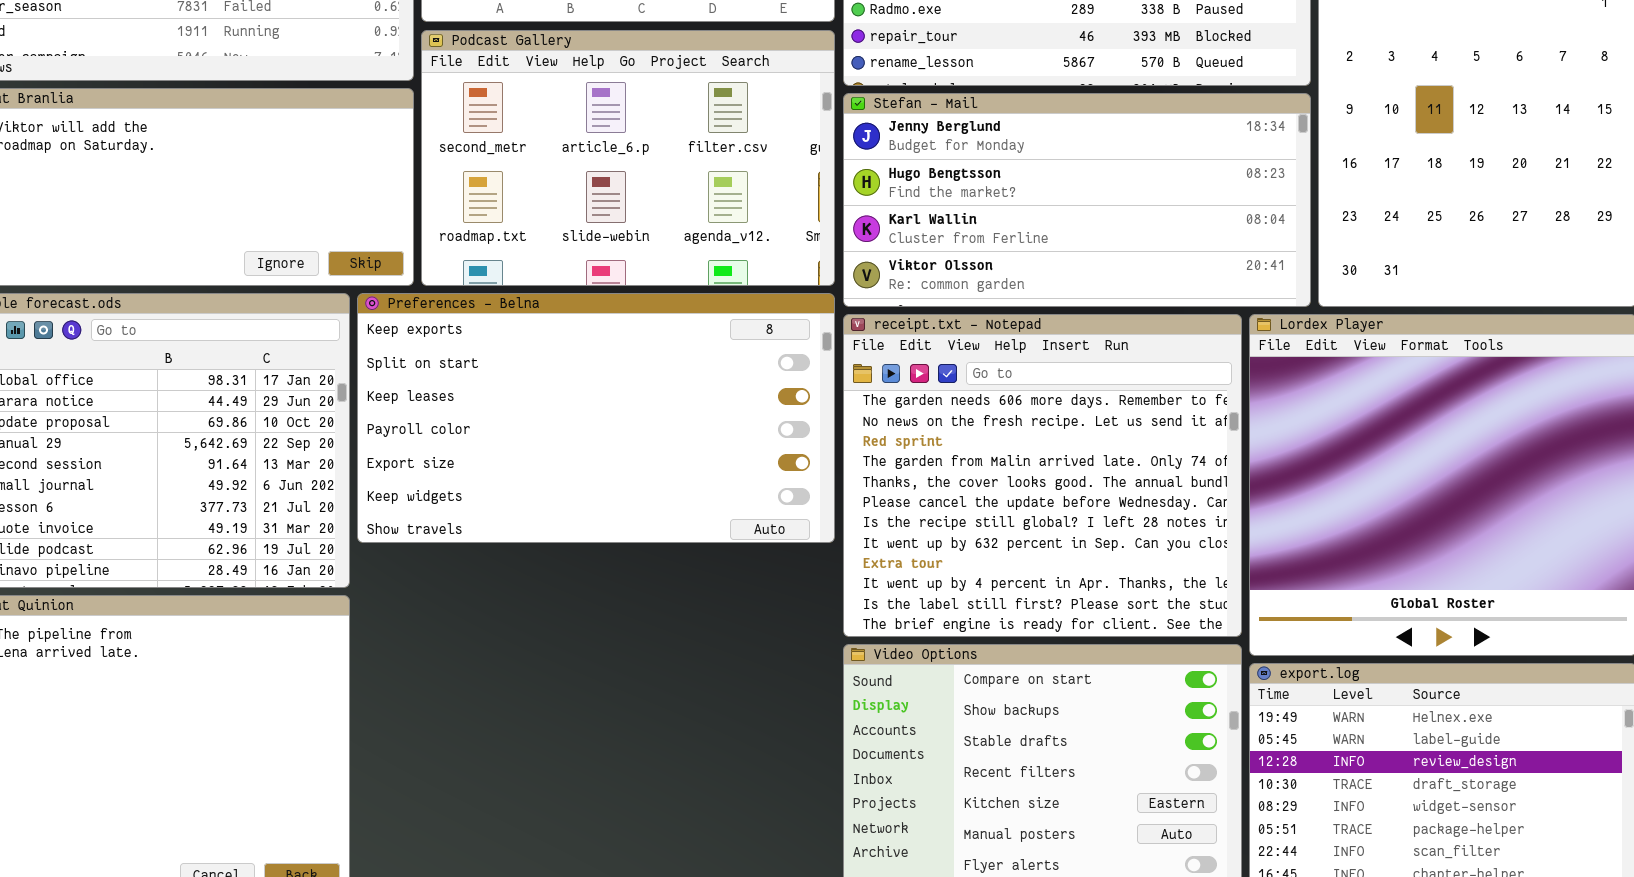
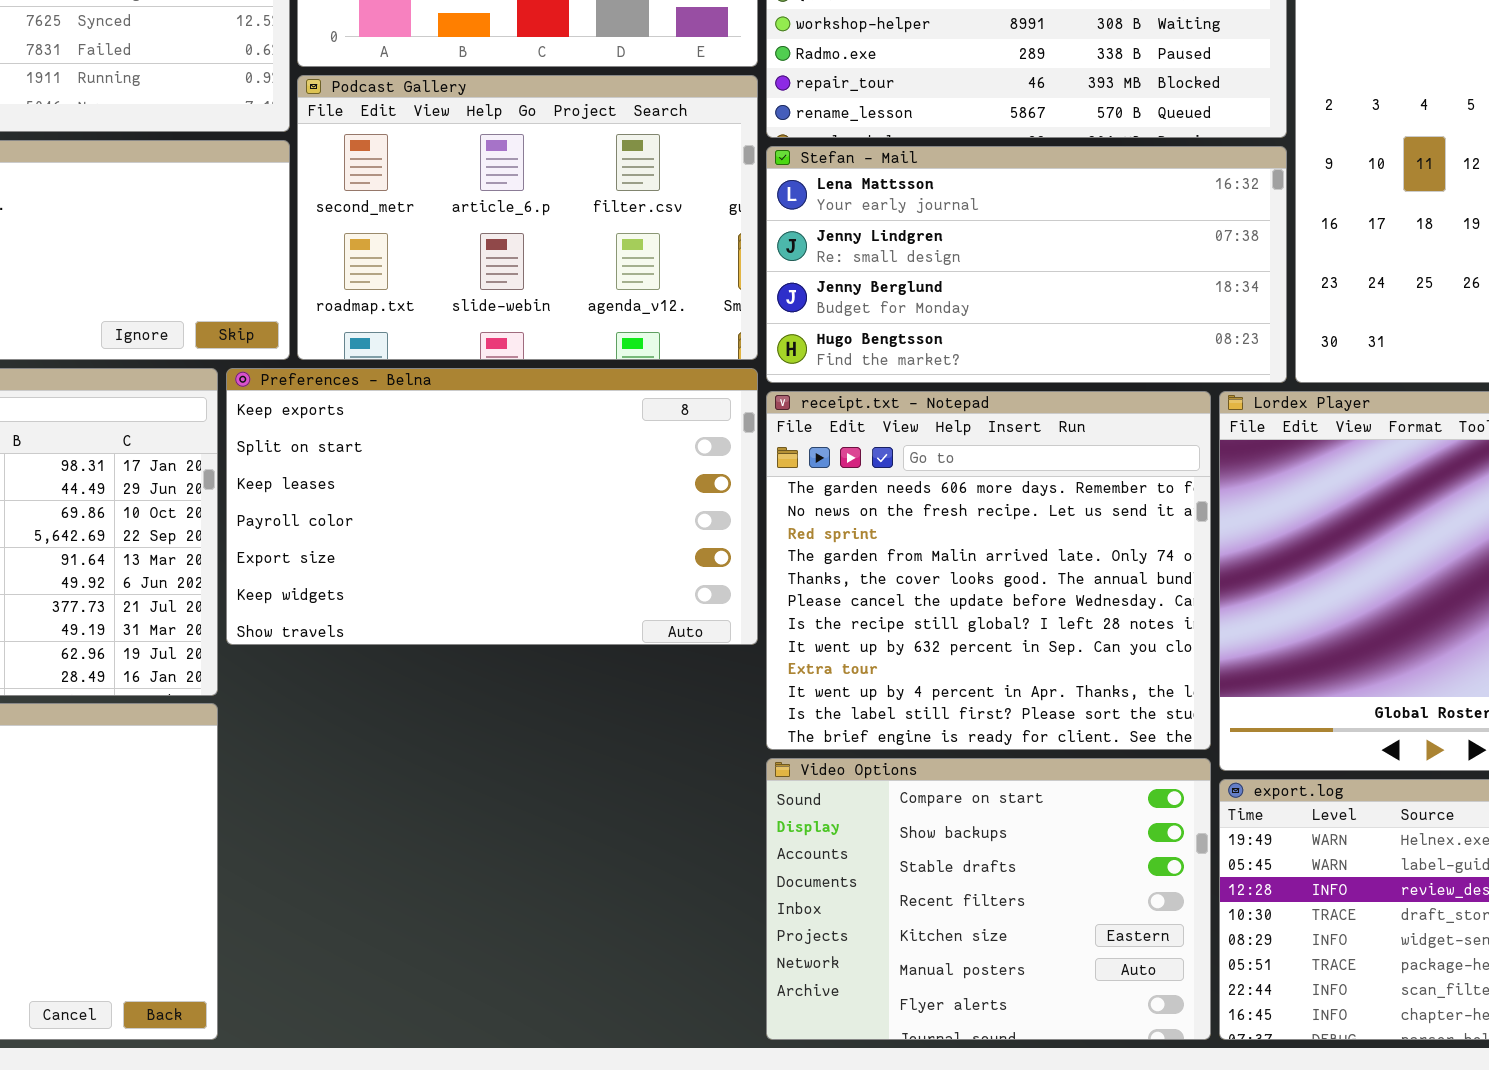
Stefan - Mail: [843,93,1311,307] -> [766,146,1287,383], scrolled up 2 rows

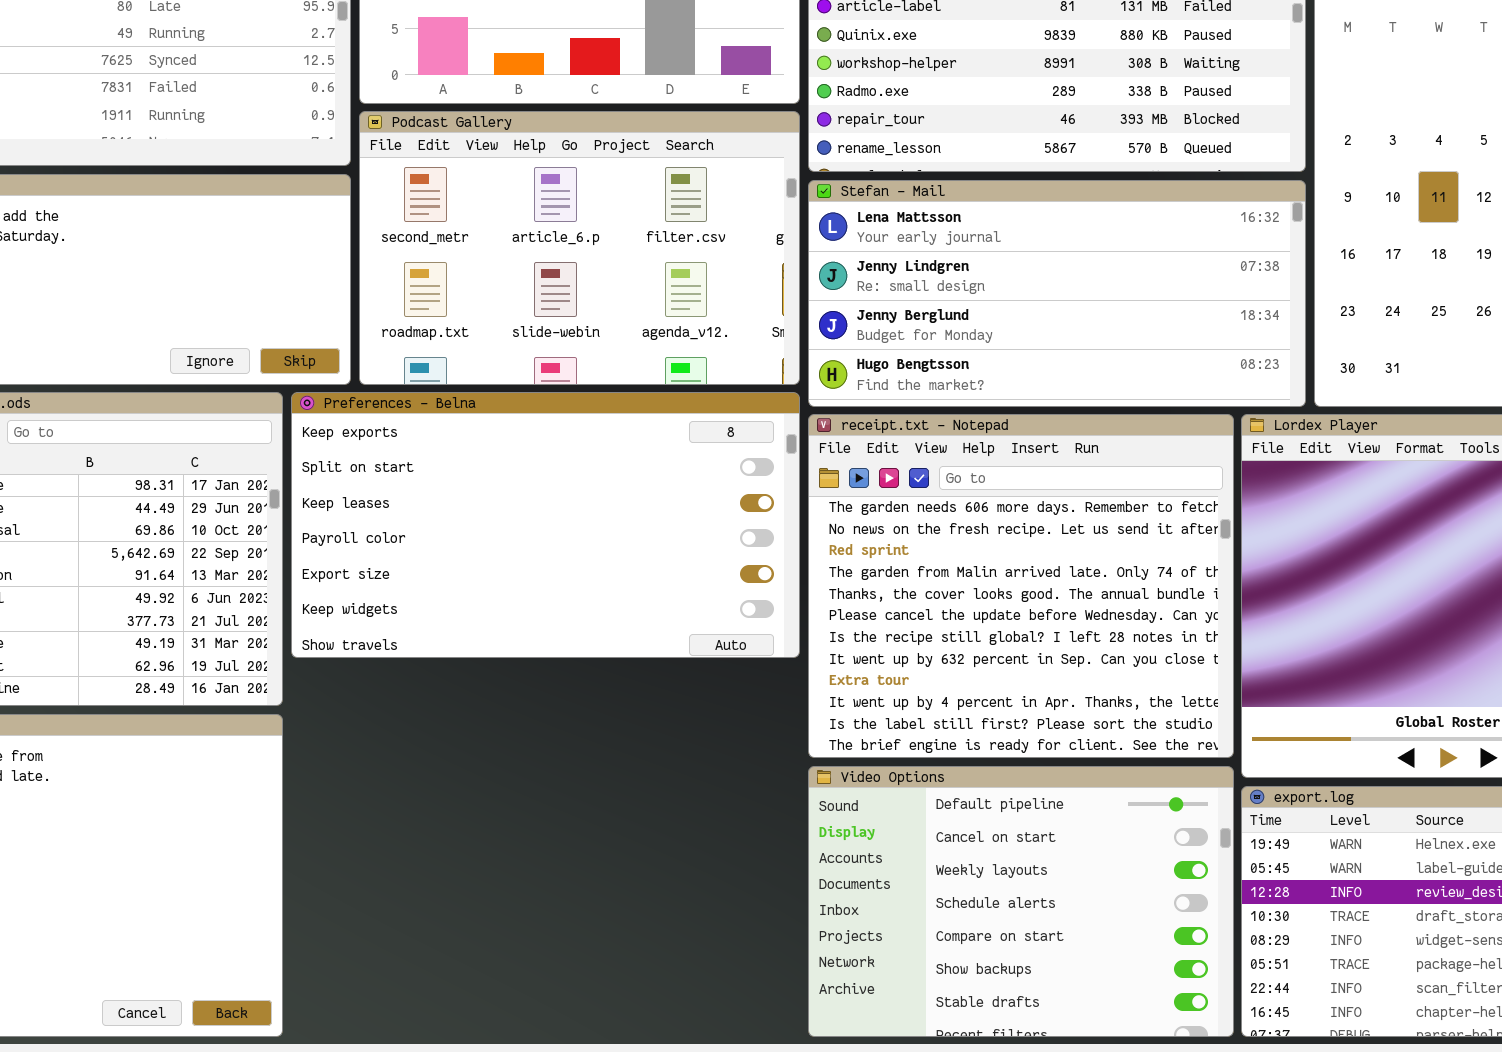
Video Options: [766,758,1211,1040] -> [808,766,1234,1037], scrolled up 4 rows

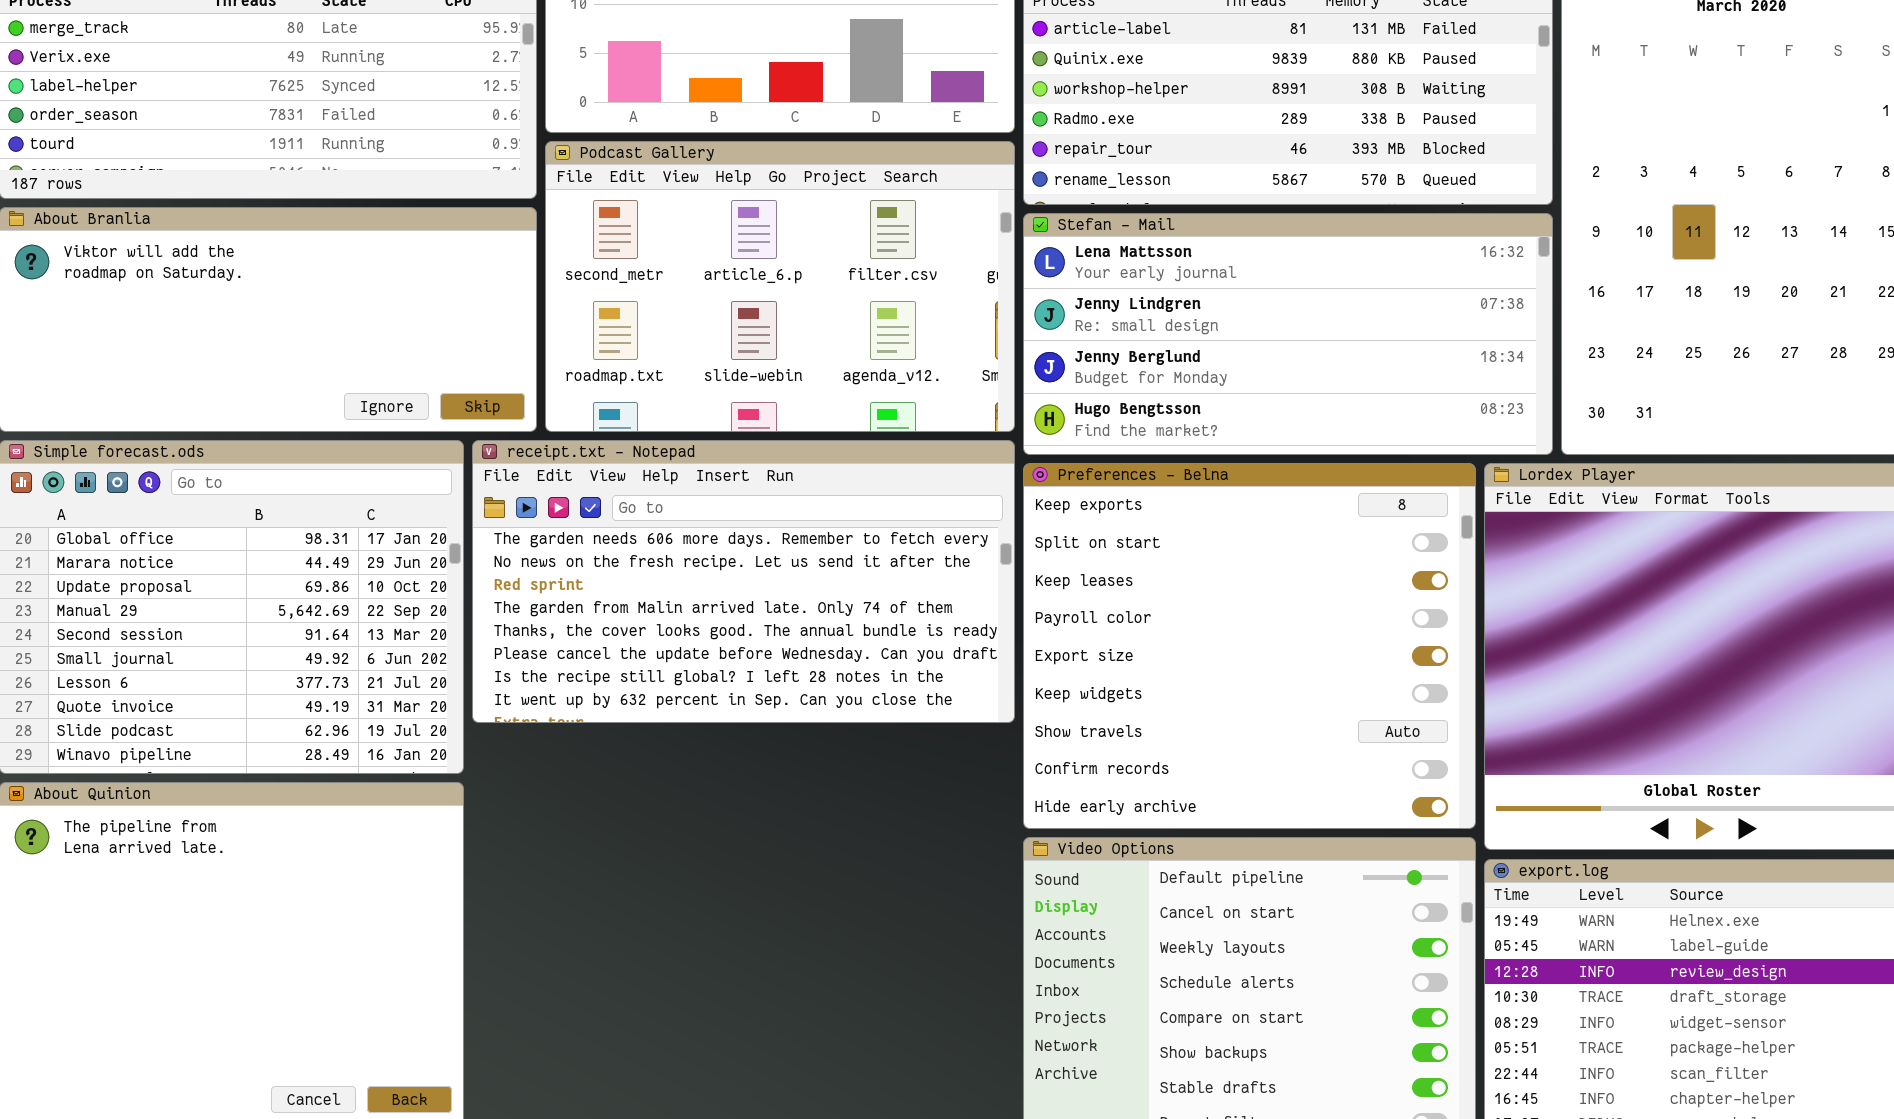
Preferences - Belna: [291,392,800,658] -> [1023,463,1476,829], moved, resized
receipt.txt - Notepad: [808,414,1234,758] -> [472,440,1015,723], moved, resized

